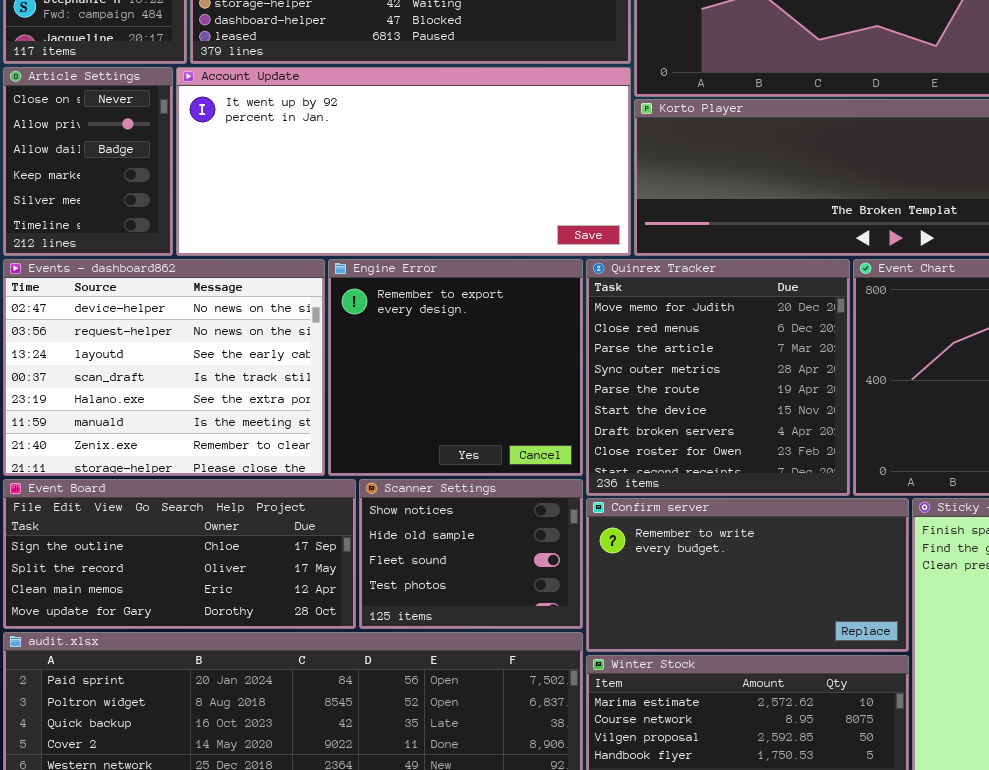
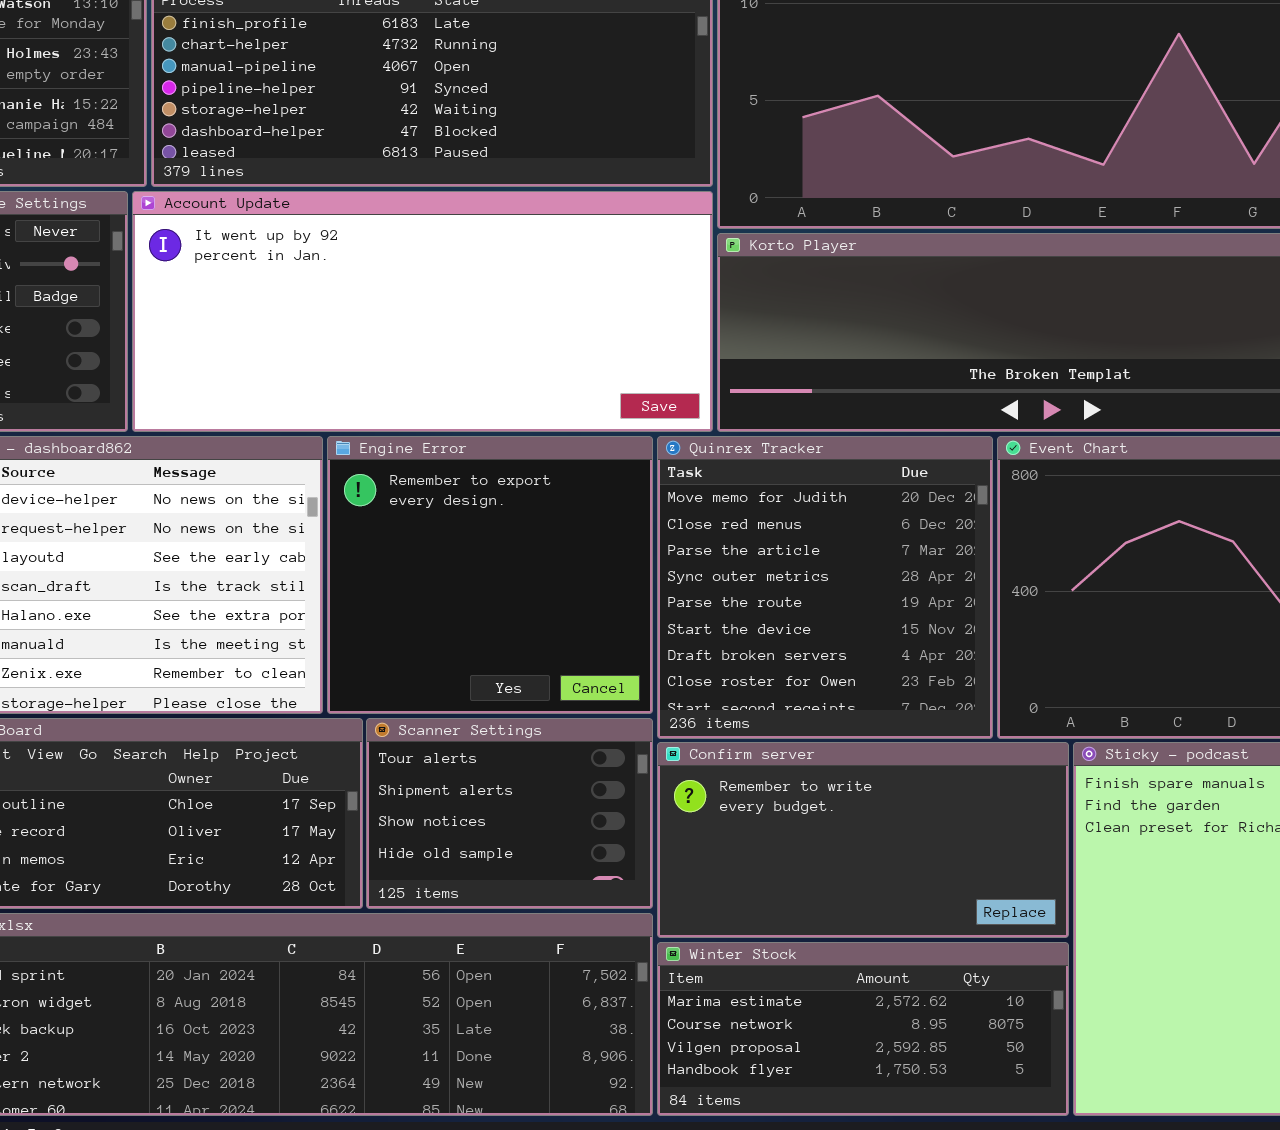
Scanner Settings: [359,479,583,629] -> [366,718,653,909], scrolled up 2 rows

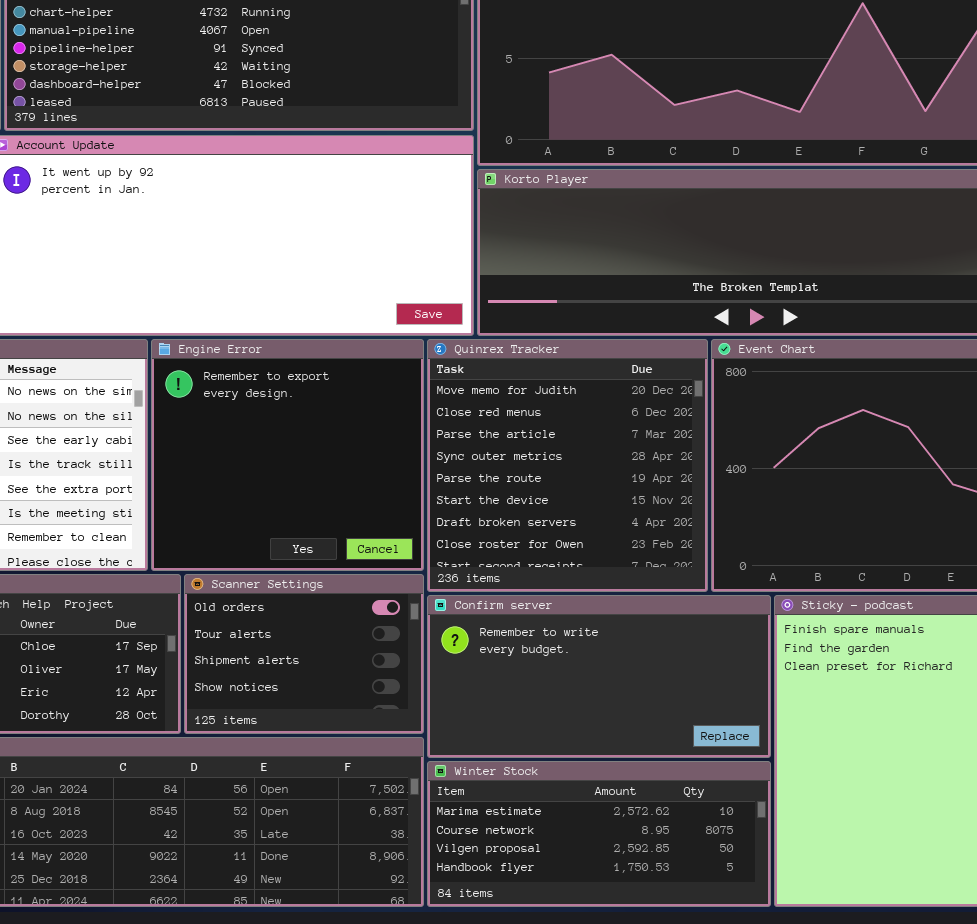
Scanner Settings: [366,718,653,909] -> [184,574,424,734], scrolled up 1 row

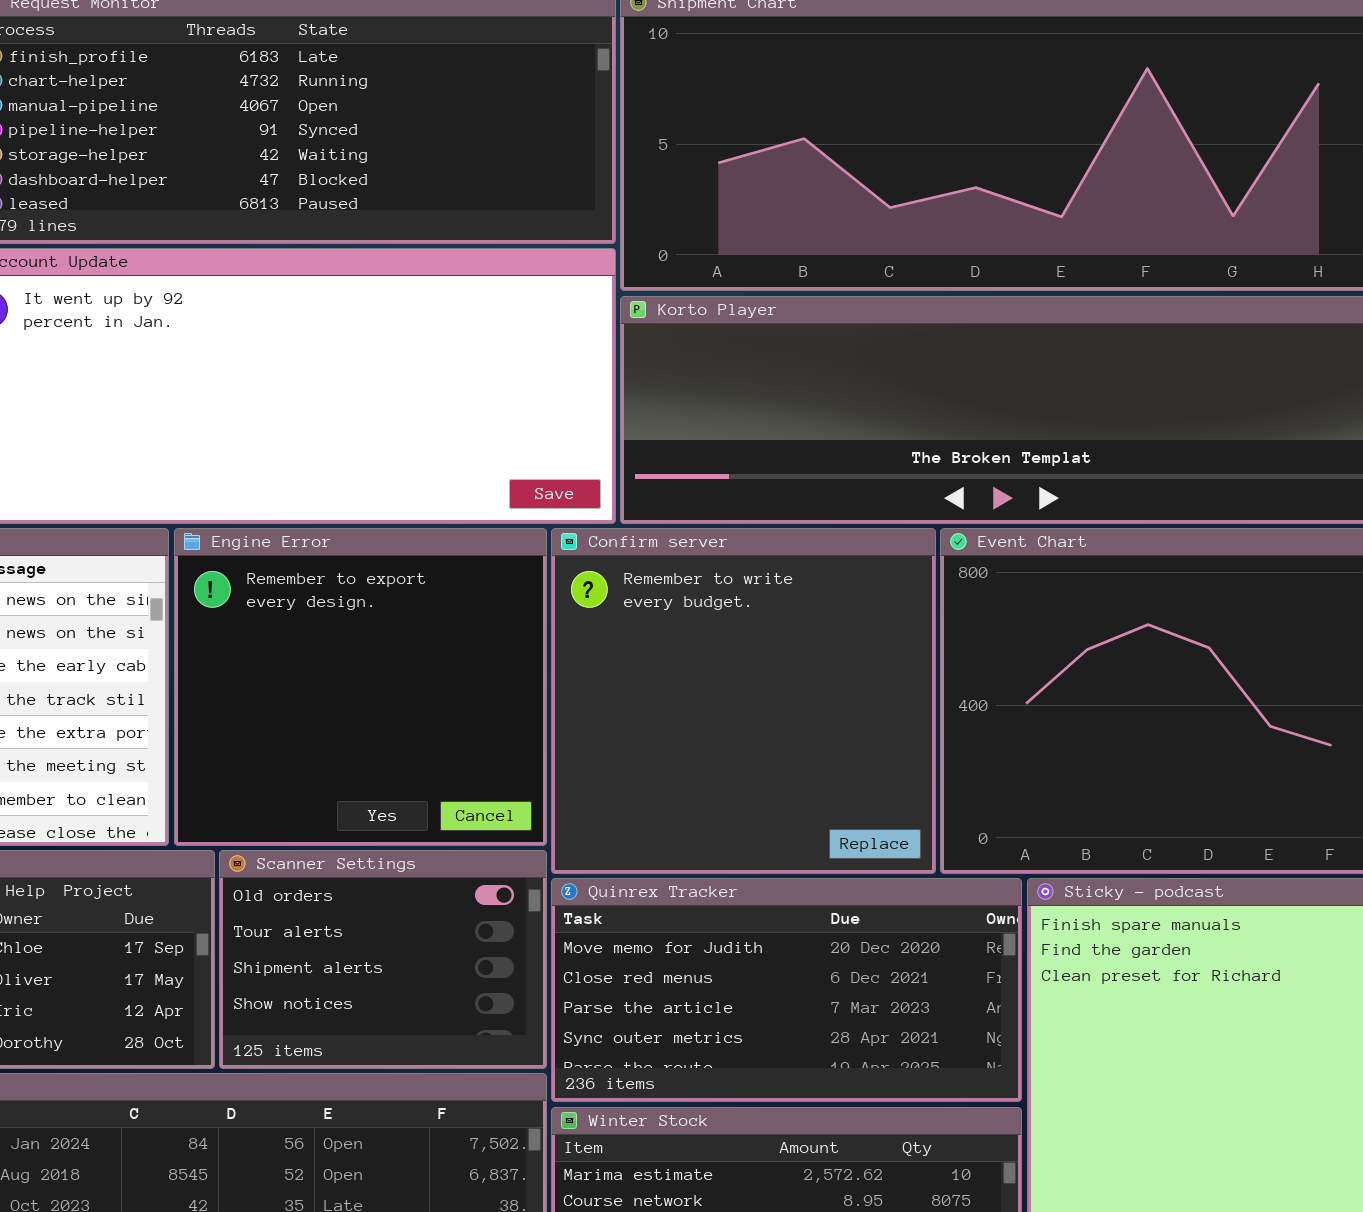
Quinrex Tracker: [427,339,708,592] -> [551,878,1022,1102], moved, resized
Confirm server: [427,595,771,758] -> [551,528,936,874], moved, resized

